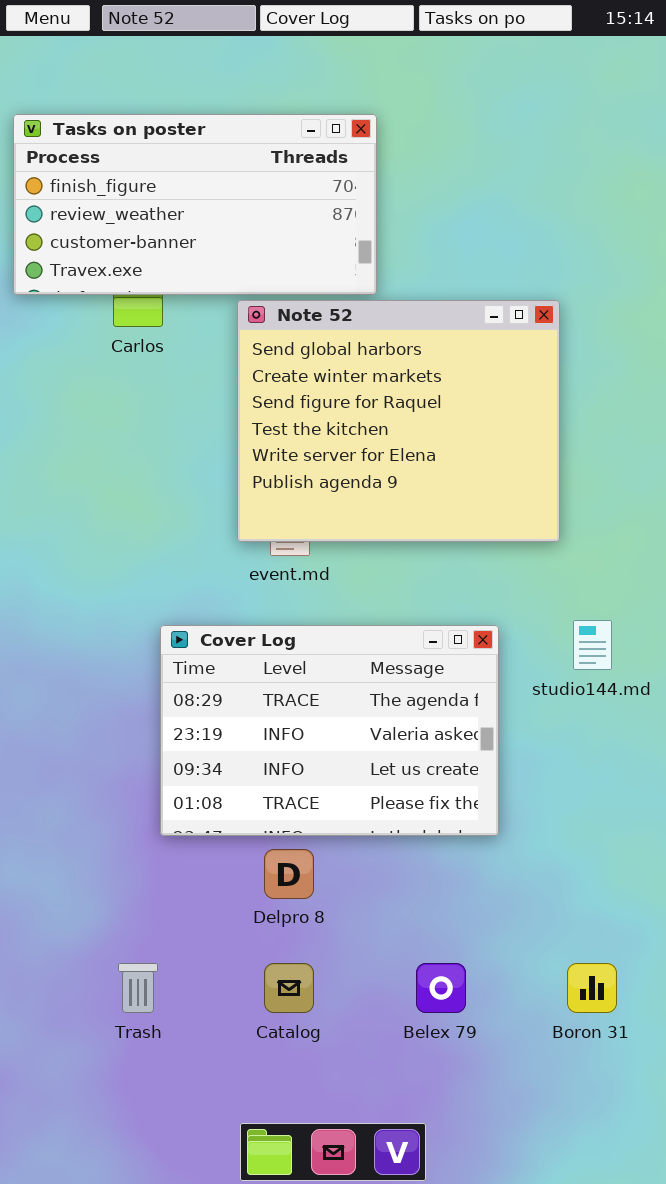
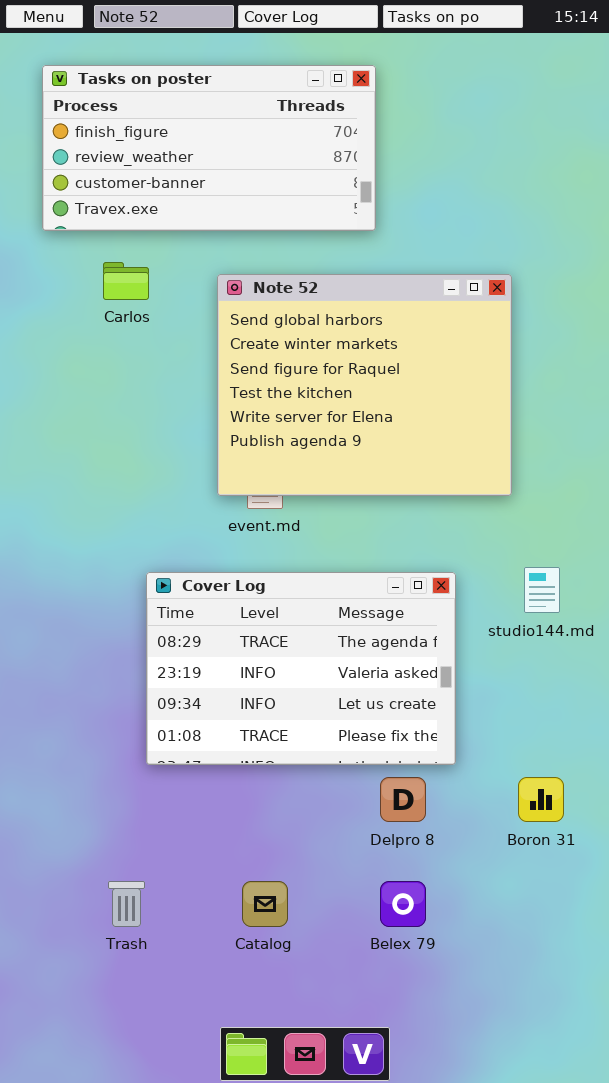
Tasks on poster: [13,114,377,295] -> [42,65,376,231], moved
Delpro 8: [264,849,314,899] -> [380,777,426,822], moved
Boron 31: [567,963,617,1013] -> [518,777,564,822], moved

